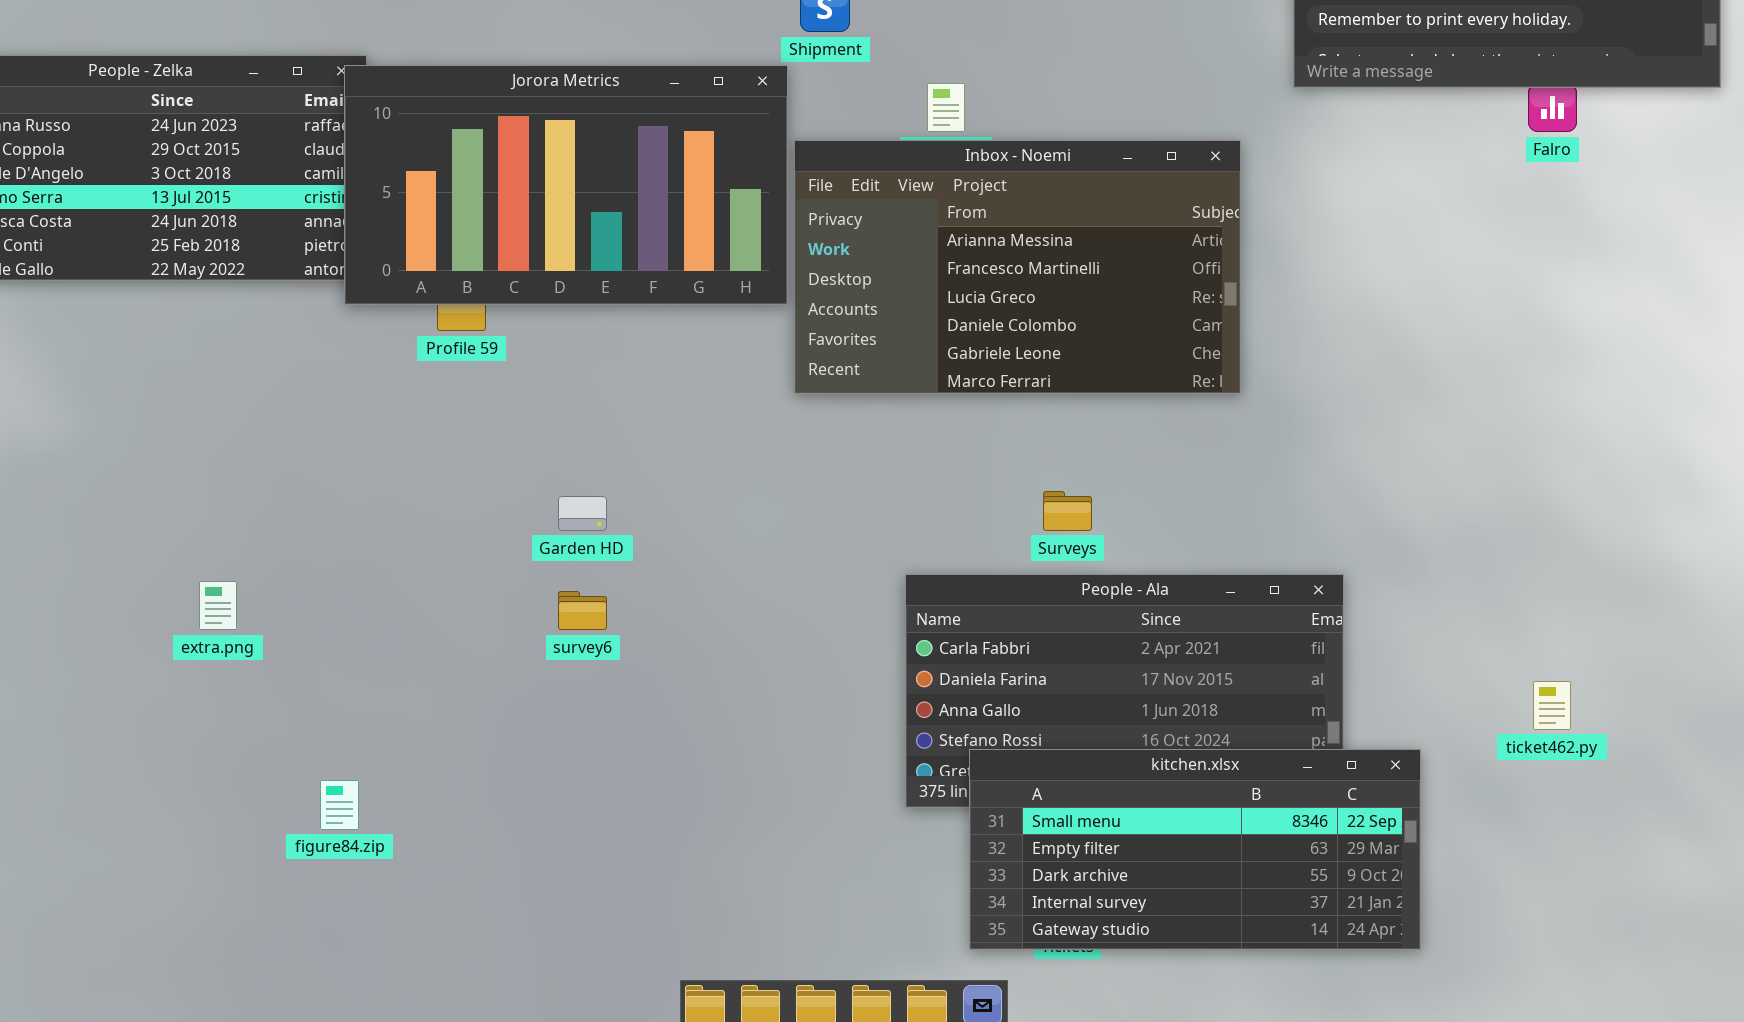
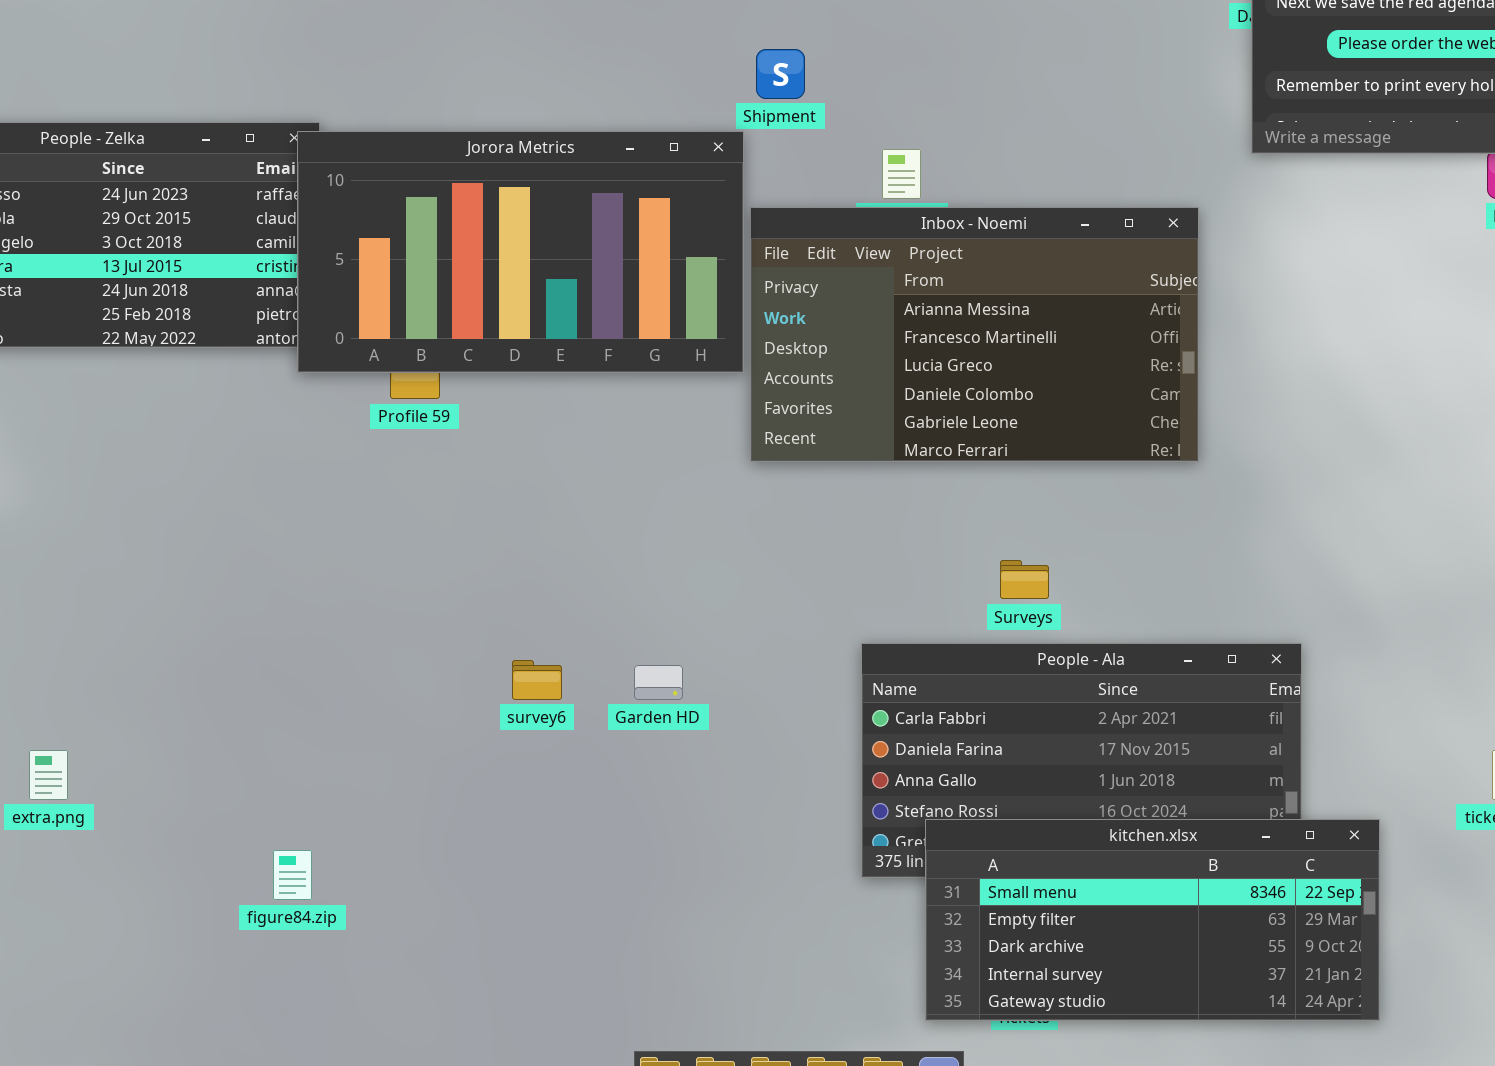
Garden HD: [558,496,607,531] -> [634,665,683,700], moved
extra.png: [199,581,237,630] -> [29,750,68,800], moved

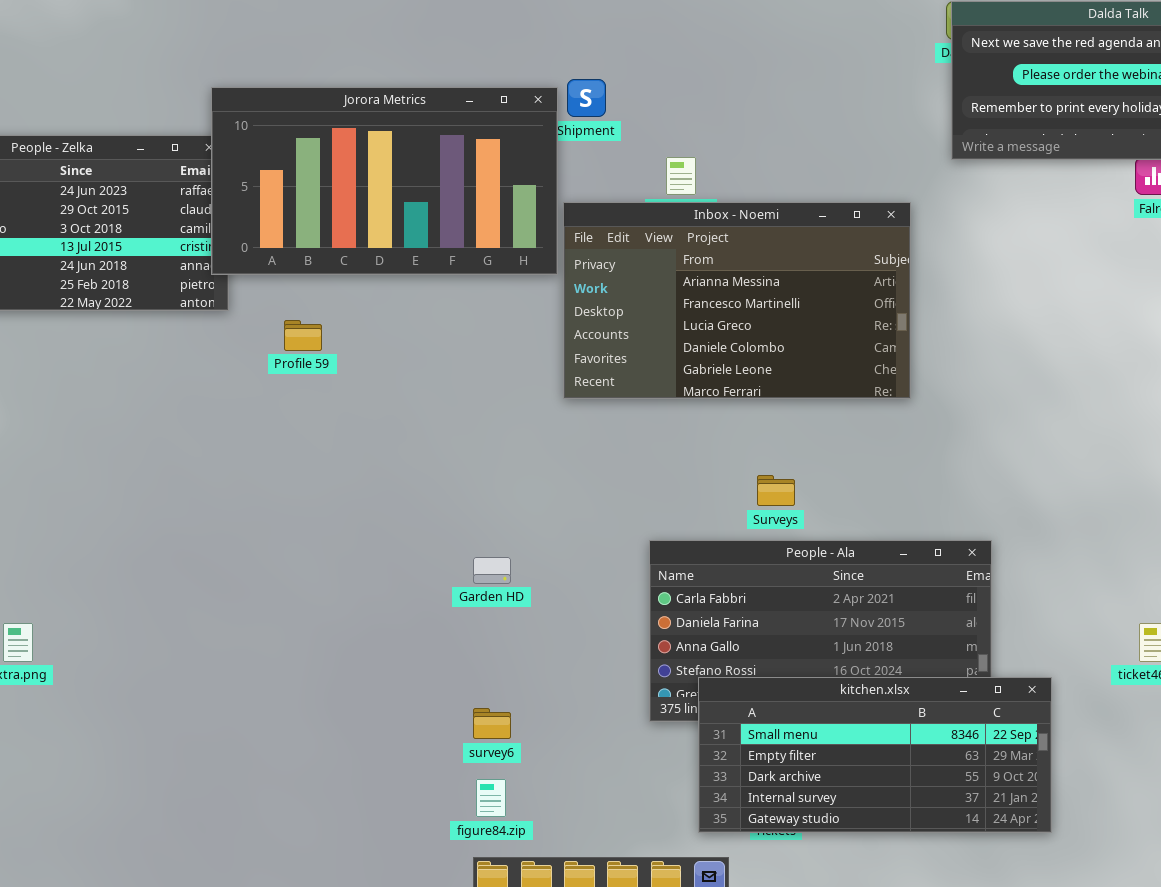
Jorora Metrics: [297,131,744,373] -> [211,87,558,275], moved
survey6: [512,660,562,700] -> [473,708,511,739], moved
figure84.zip: [273,850,312,900] -> [476,779,506,817], moved

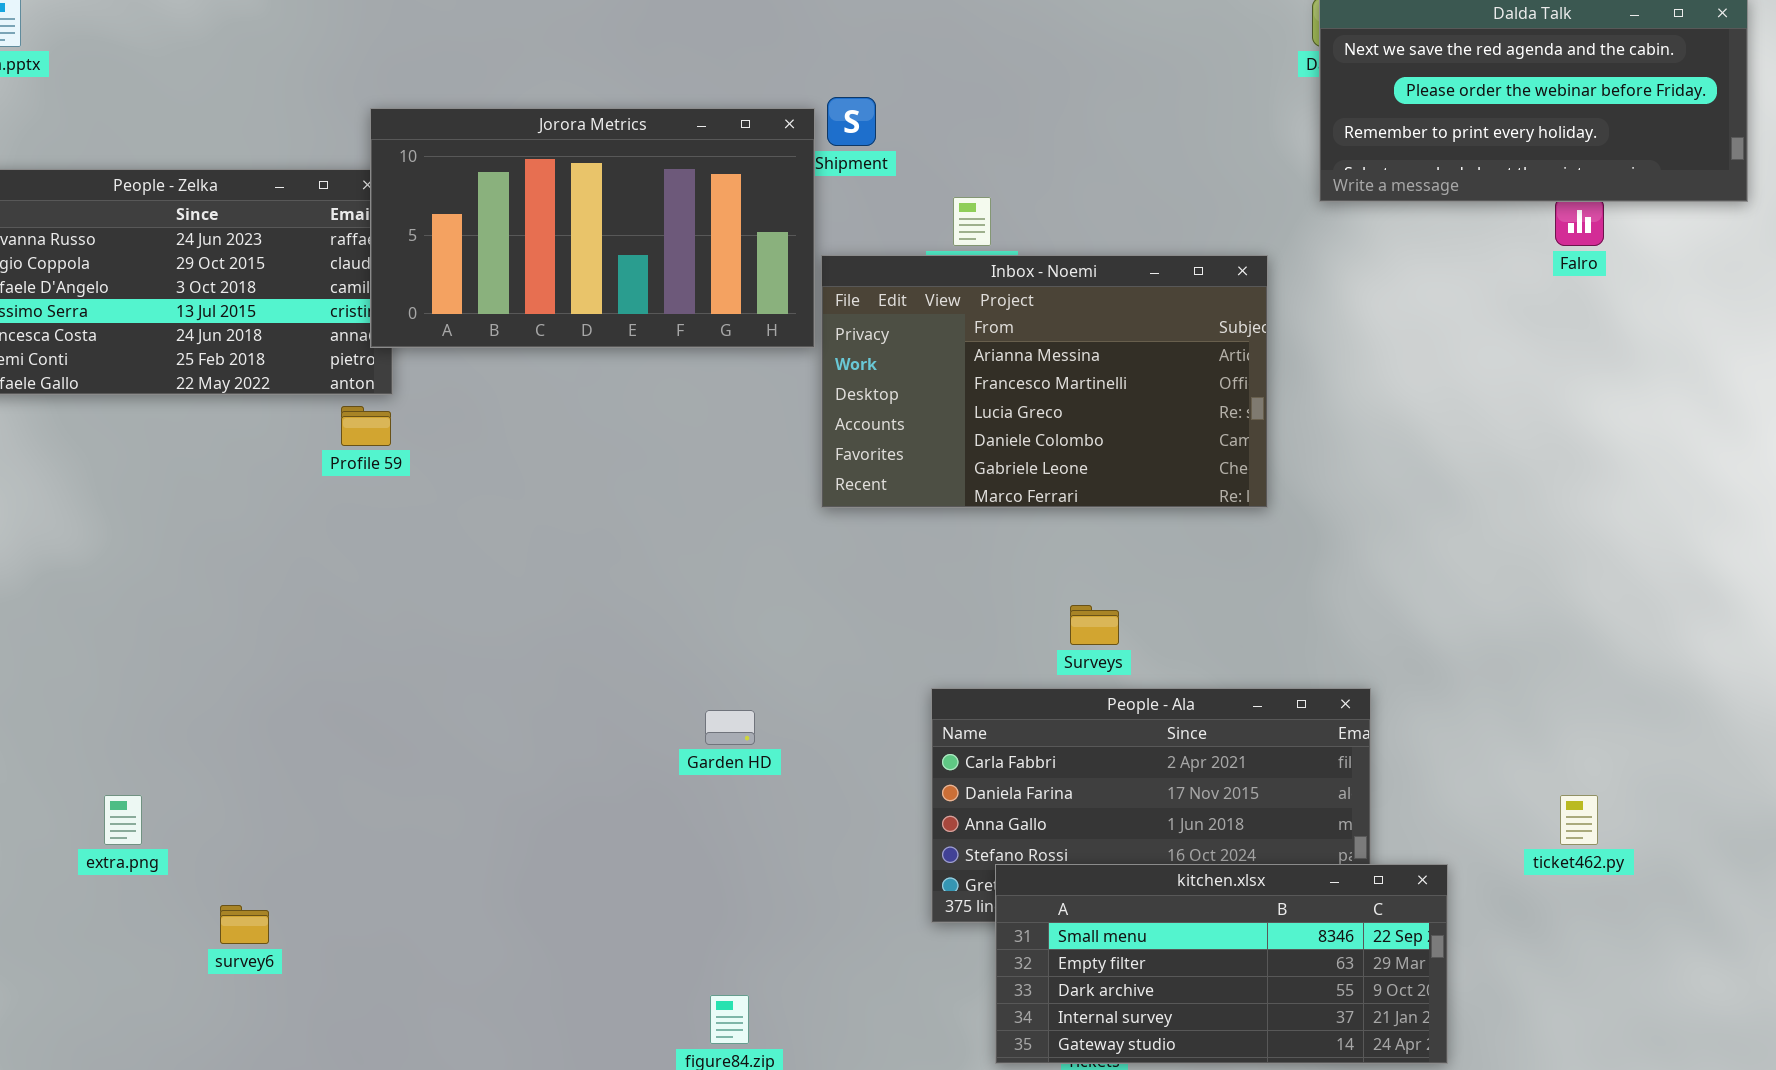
Profile 59: [284,320,322,351] -> [341,406,391,446], moved
survey6: [473,708,511,739] -> [220,905,269,944], moved

